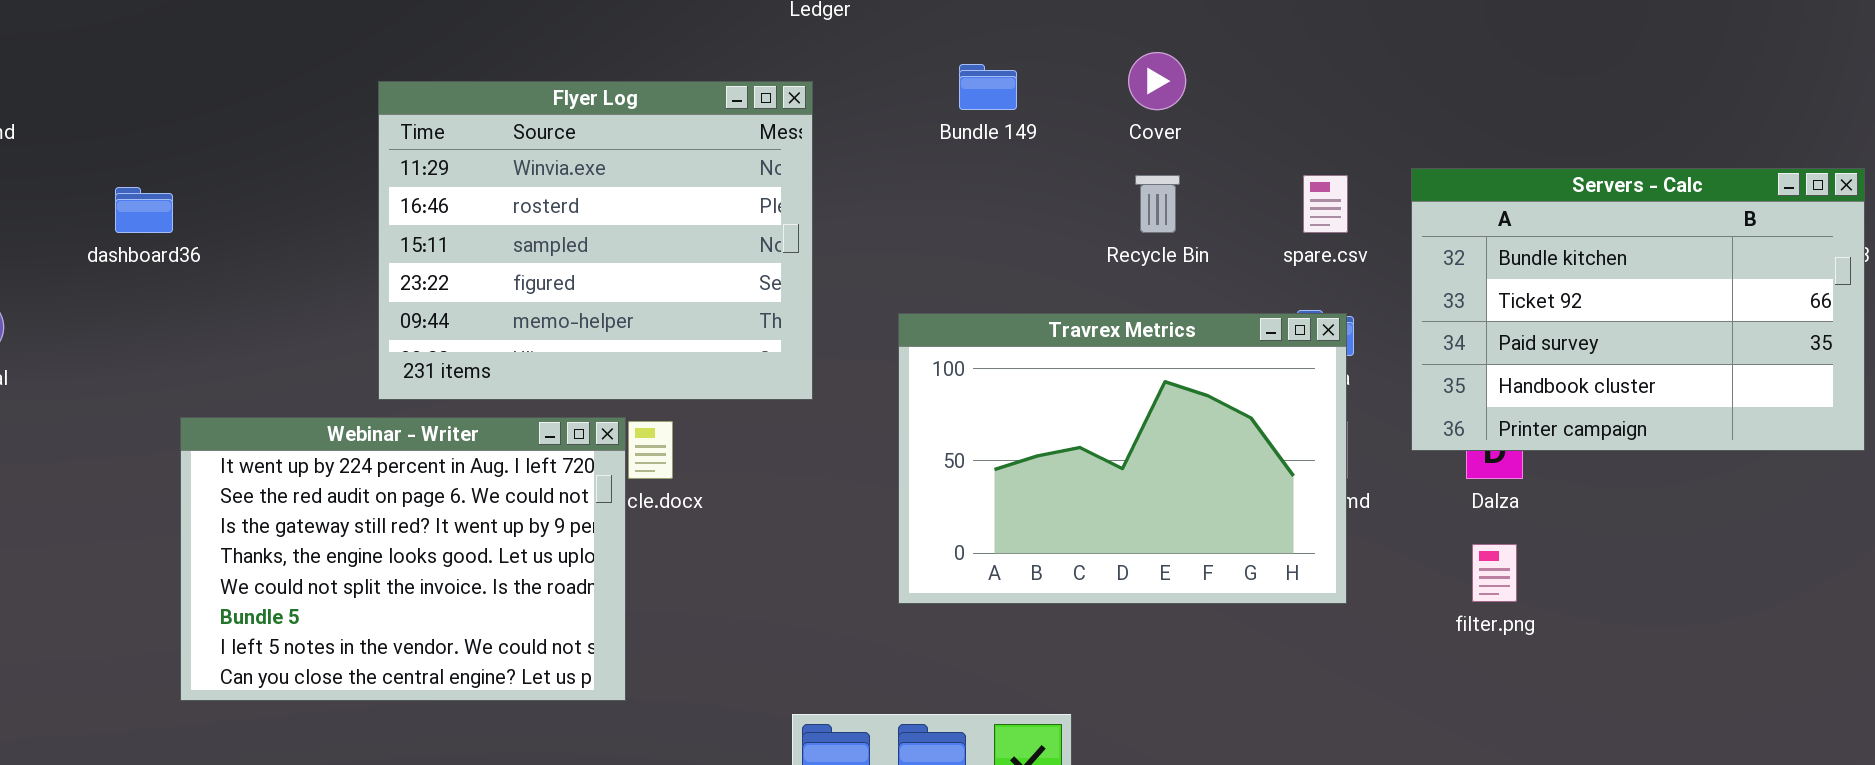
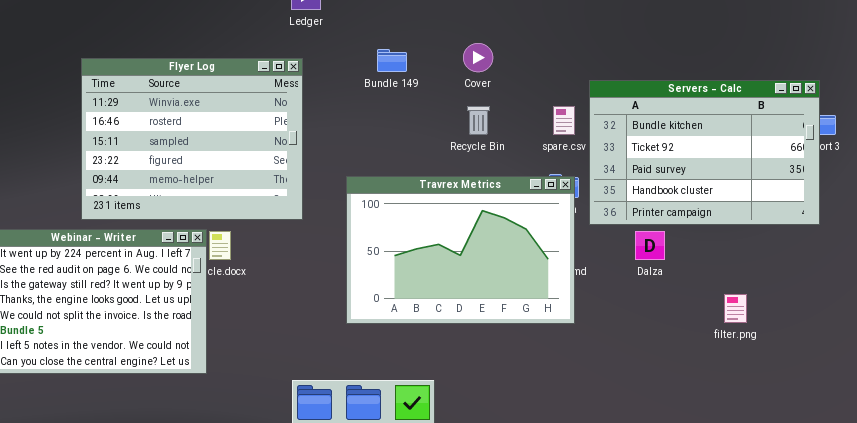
Servers - Calc: [1411,168,1865,451] -> [589,80,820,225], moved
filter.png: [1472,544,1517,602] -> [724,294,747,323], moved

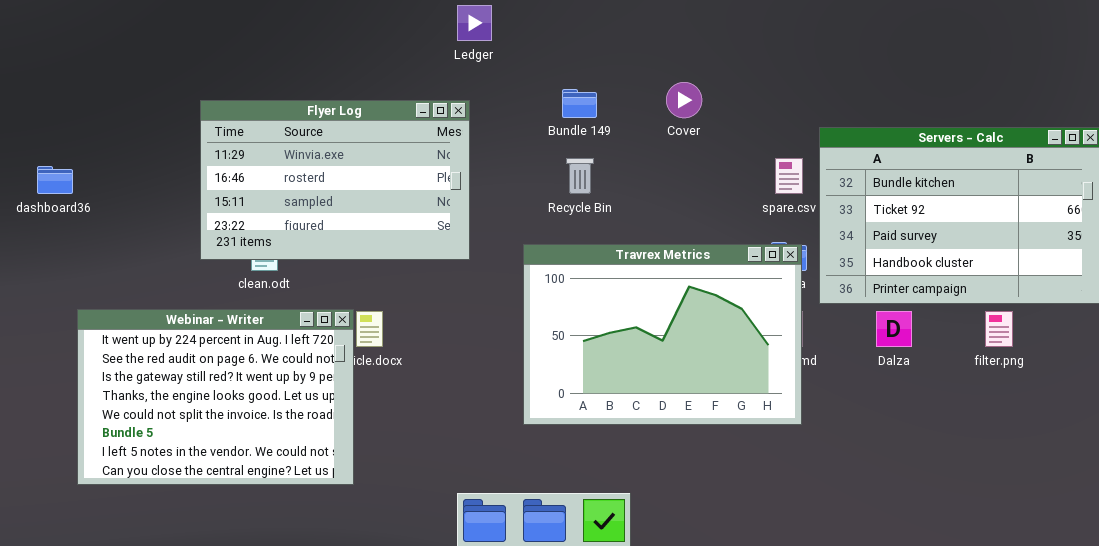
Flyer Log: [81,58,303,220] -> [200,100,470,260], resized
Recycle Bin: [467,106,490,135] -> [566,158,594,194], moved
filter.png: [724,294,747,323] -> [985,311,1013,347], moved

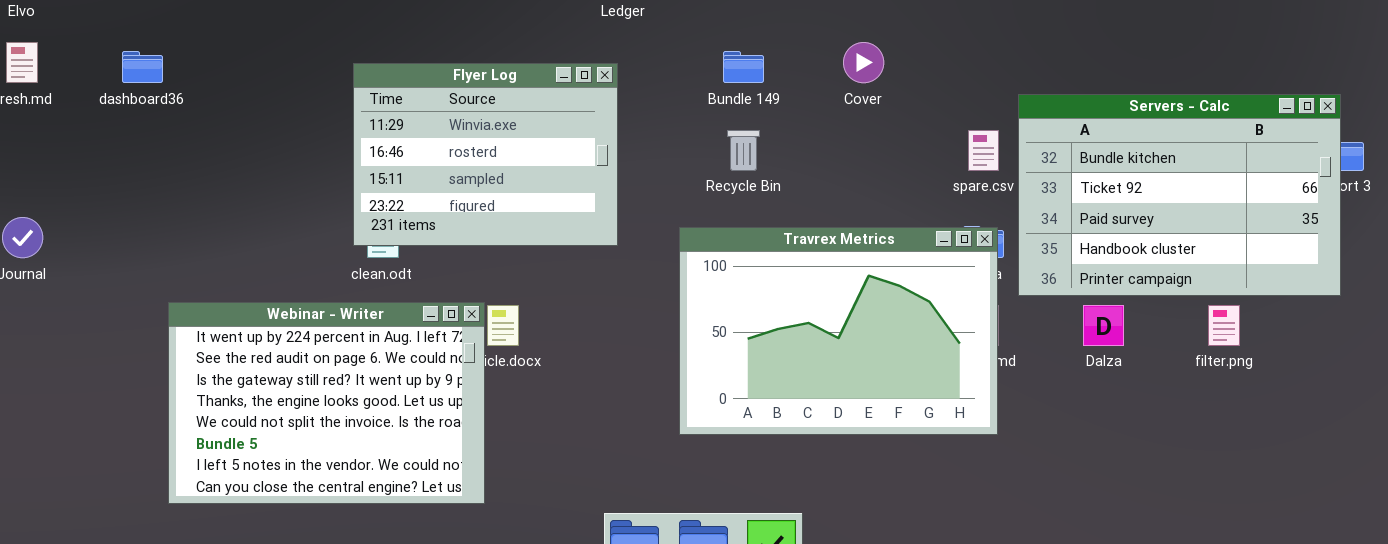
Flyer Log: [200,100,470,260] -> [353,63,618,246], resized
dashboard36: [37,166,73,194] -> [122,51,163,83], moved

